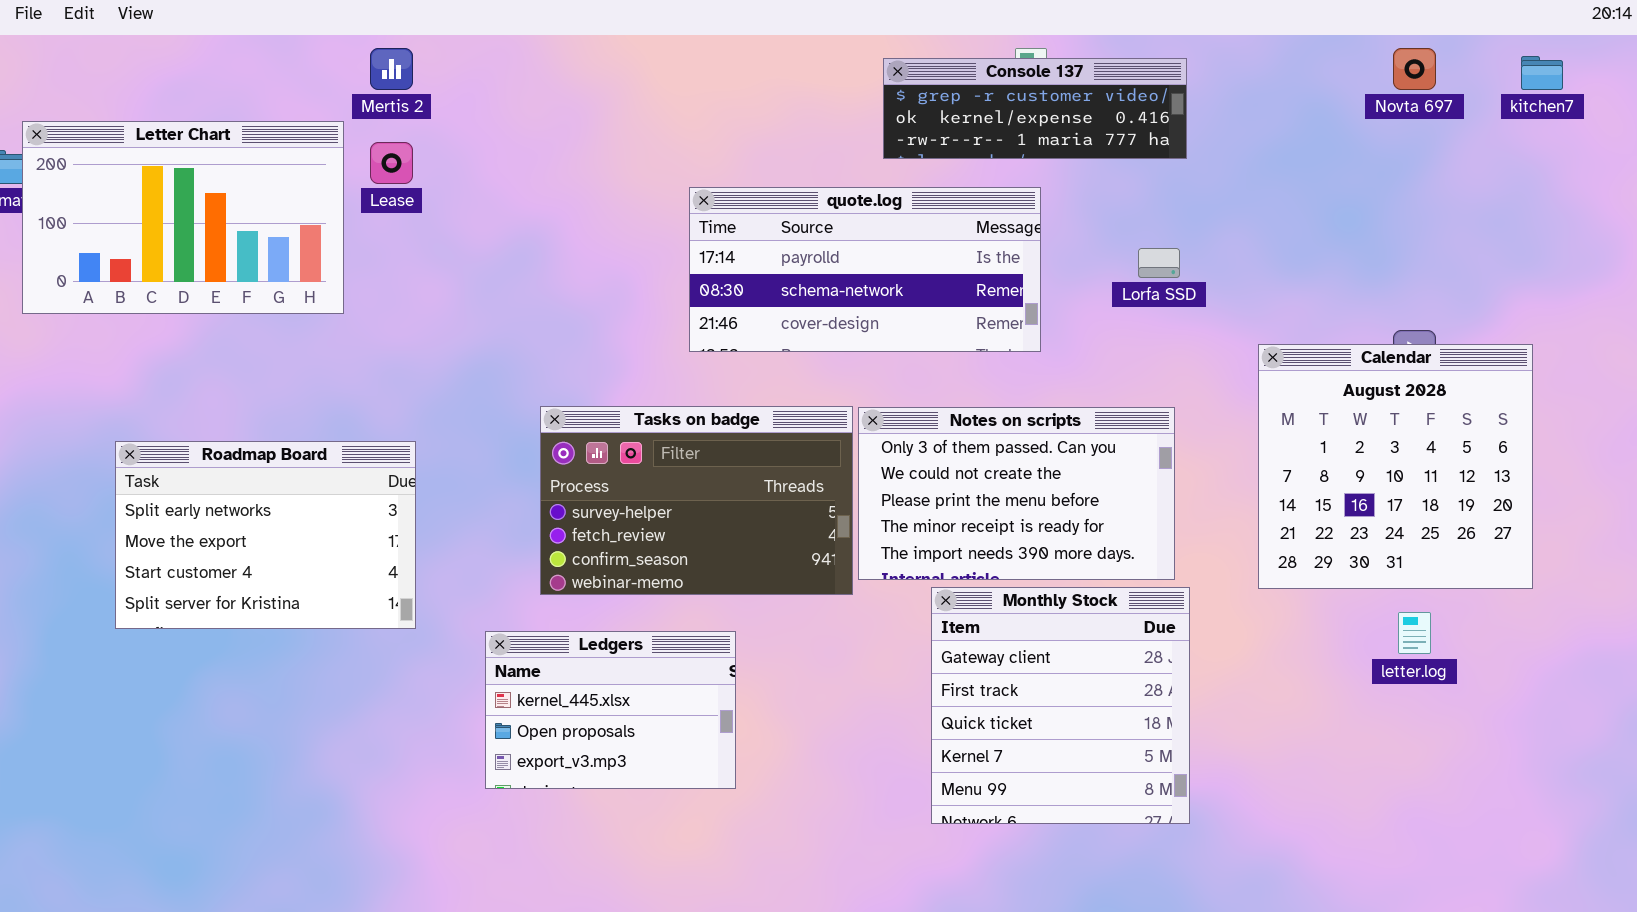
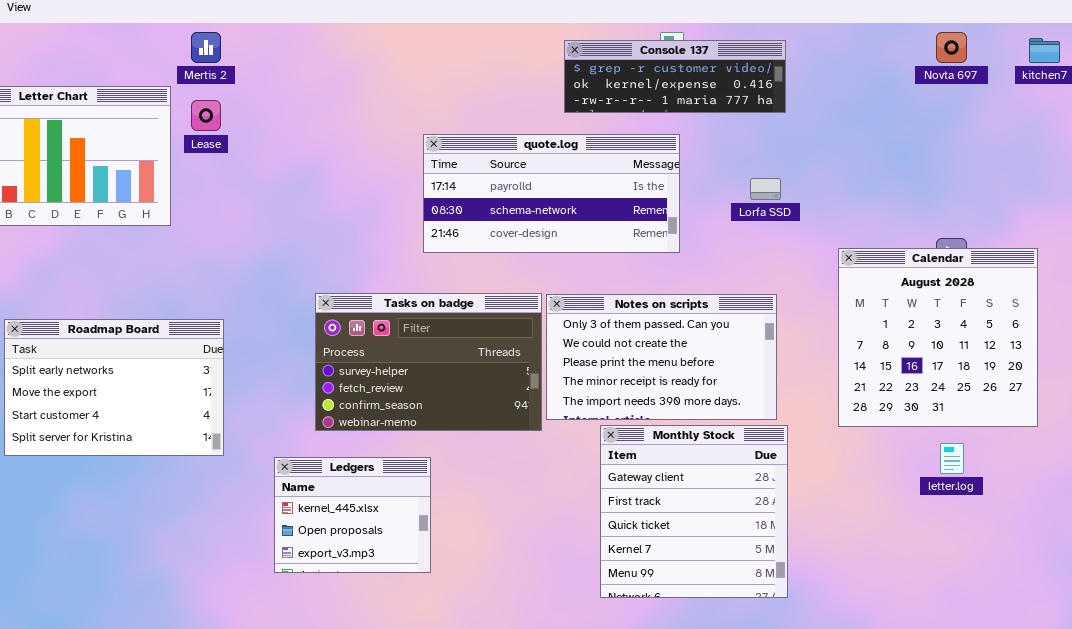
Ledgers: [485,631,736,789] -> [274,457,431,573], resized

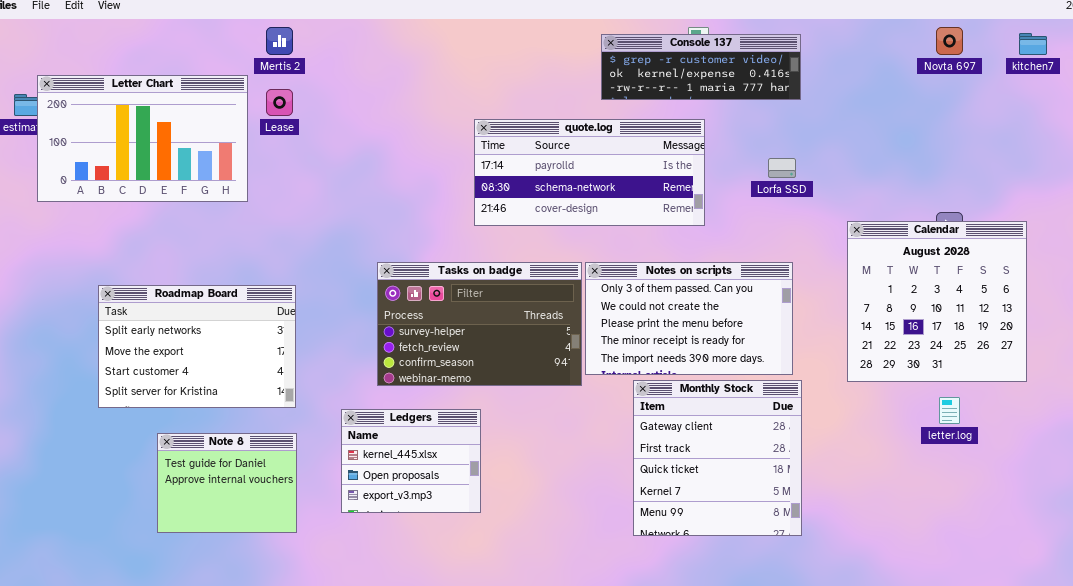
Note 8: none -> [157,433,297,533], opened

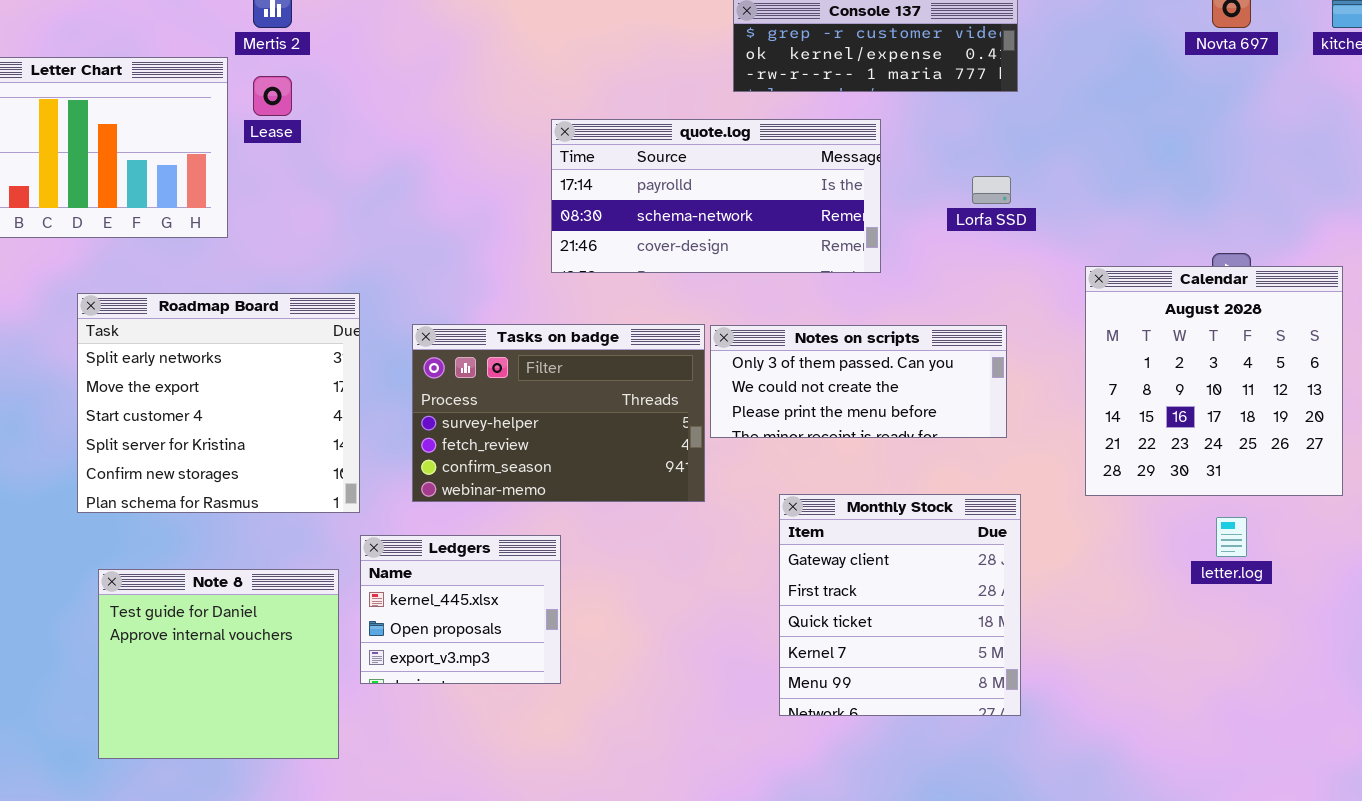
Notes on scripts: [585,262,793,375] -> [710,325,1007,438], resized
Roadmap Board: [98,285,296,408] -> [77,293,360,513], moved, resized
Note 8: [157,433,297,533] -> [98,569,339,759], resized

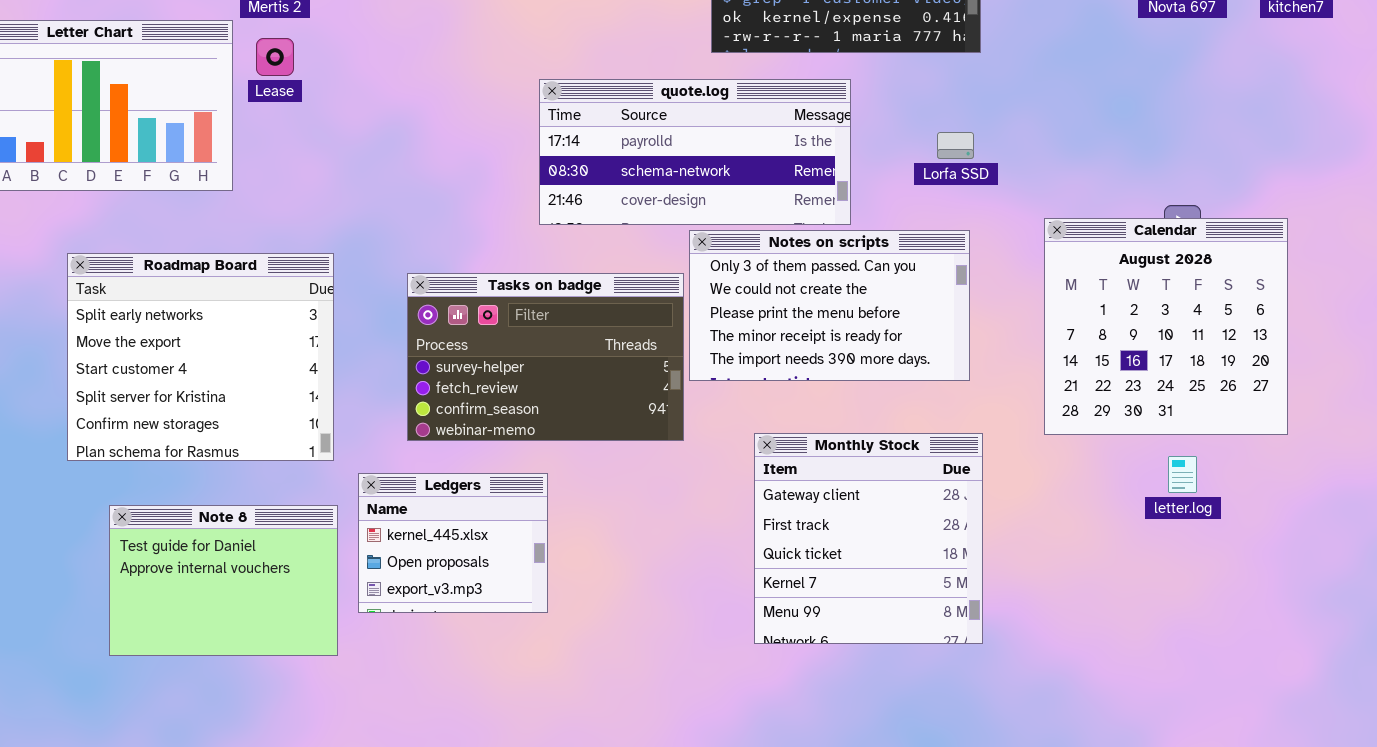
Roadmap Board: [77,293,360,513] -> [67,253,334,461], moved
Notes on scripts: [710,325,1007,438] -> [689,230,970,381], resized
Note 8: [98,569,339,759] -> [109,505,338,656], resized

